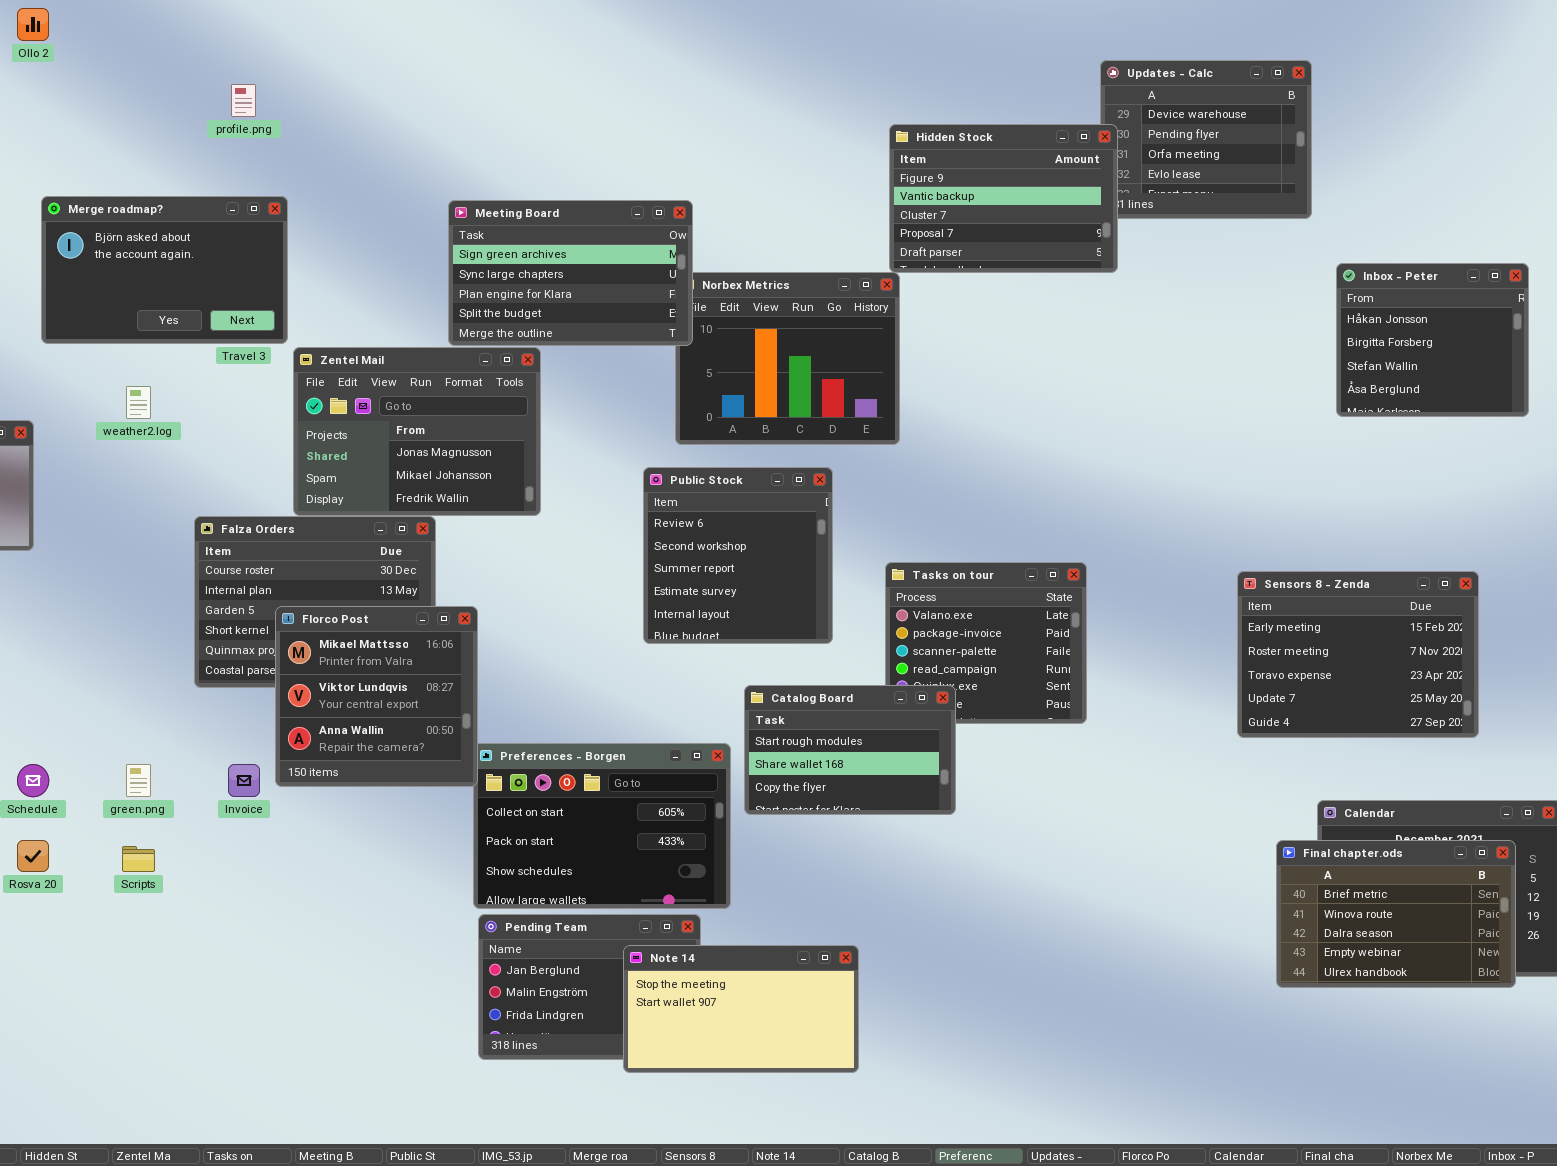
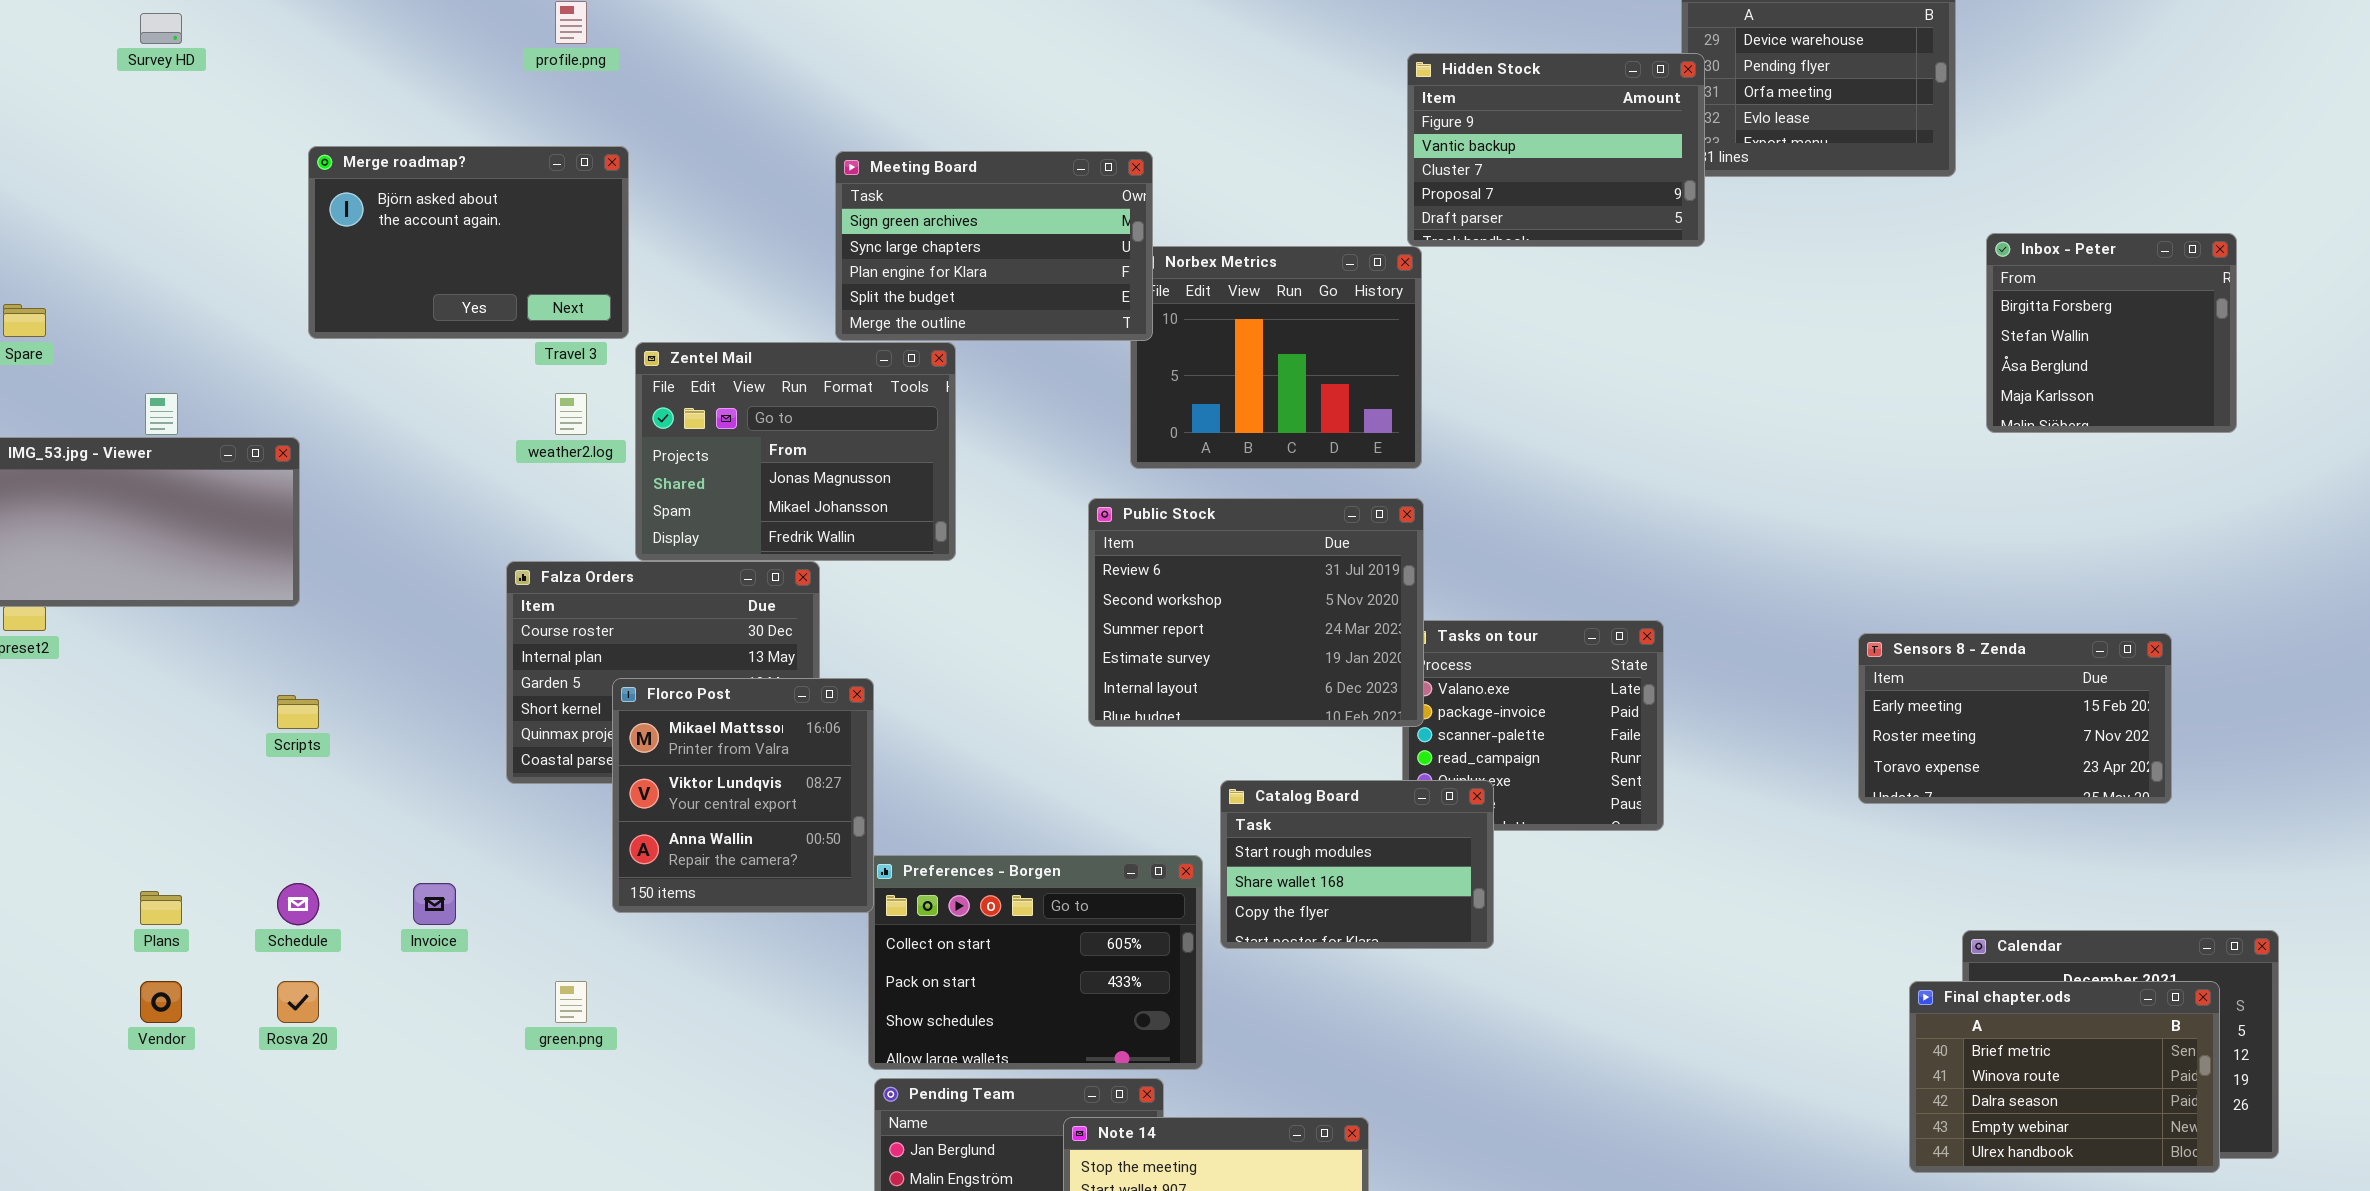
Inbox - Peter: [1336,263,1529,417] -> [1986,233,2237,433], scrolled down 1 row
weather2.log: [126,386,151,419] -> [555,393,587,435], moved
Public Stock: [643,467,833,644] -> [1088,498,1424,727], resized
Sensors 8 - Zenda: [1237,571,1479,738] -> [1858,633,2172,804], resized
green.png: [126,764,151,797] -> [555,981,587,1023], moved
Invoice: [228,764,260,797] -> [413,883,456,925], moved
Scripts: [122,846,155,872] -> [277,695,319,729], moved

